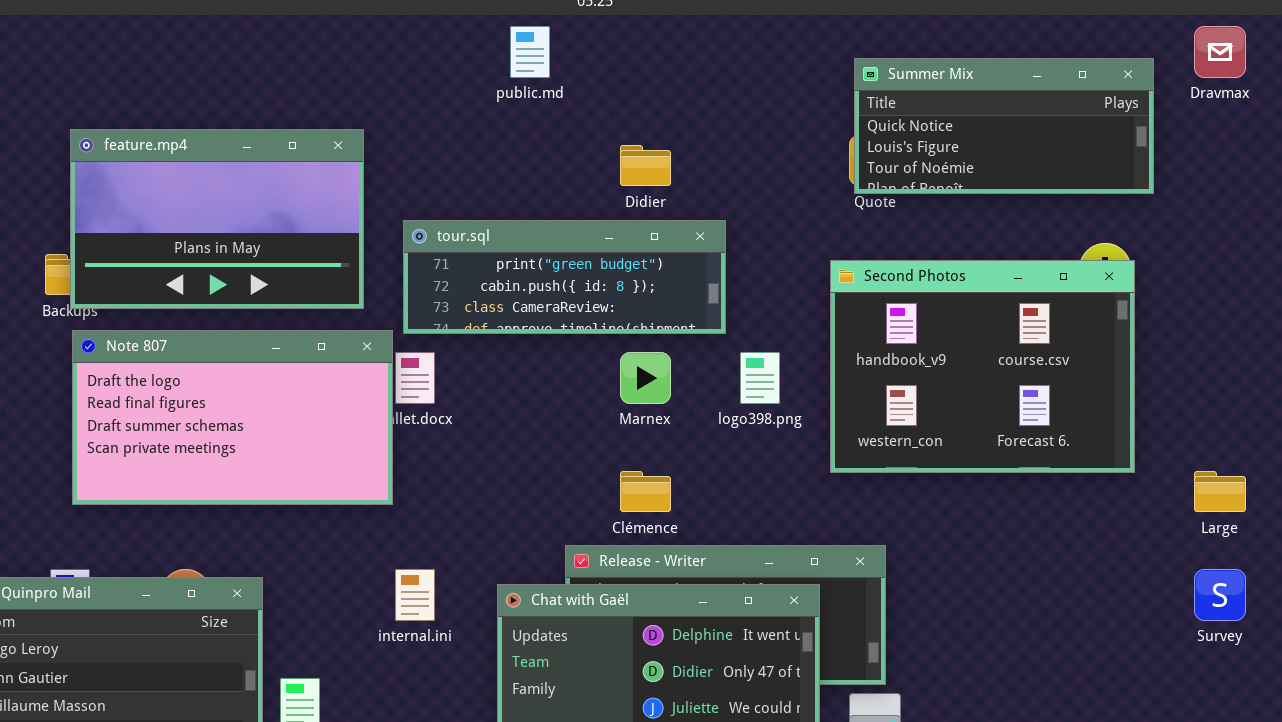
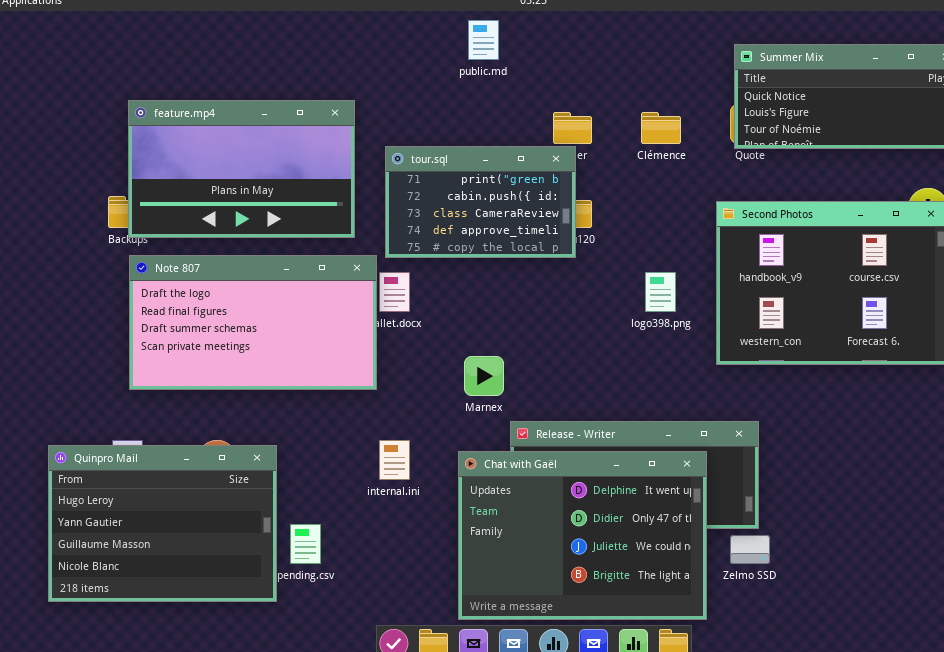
tour.sql: [403,220,726,334] -> [385,146,576,258], resized
Marnex: [620,352,671,404] -> [464,356,504,396], moved
Clémence: [620,471,671,512] -> [641,112,681,144], moved

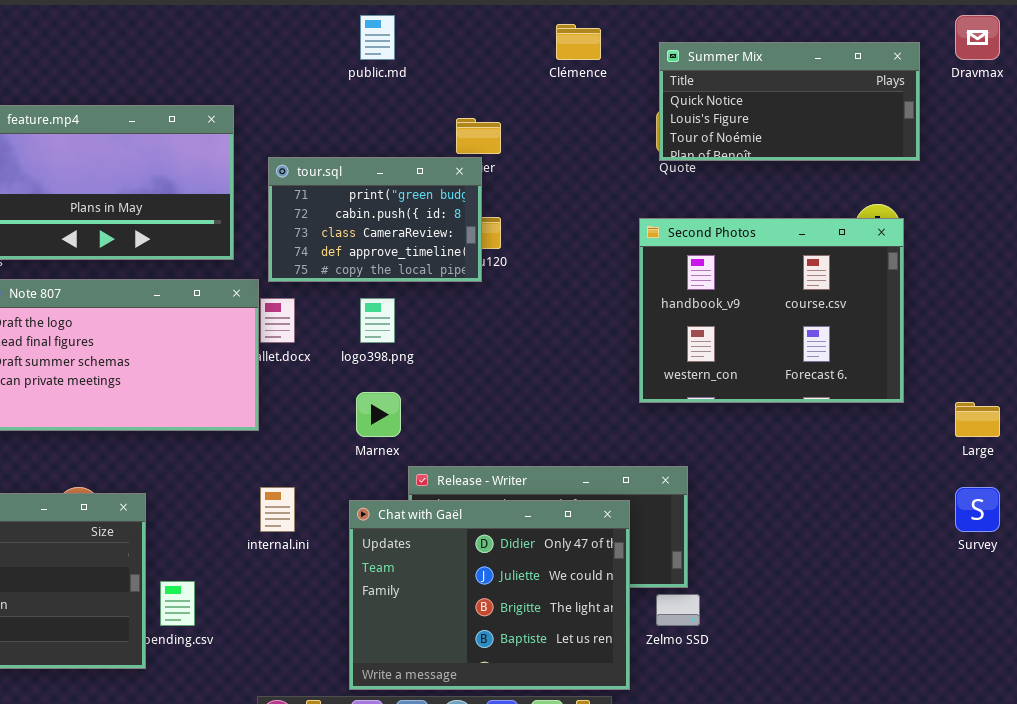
Clémence: [641,112,681,144] -> [556,24,601,60], moved
logo398.png: [645,272,676,312] -> [360,298,395,343], moved
Chat with Gaël: [458,451,707,620] -> [349,500,630,690], scrolled down 1 row

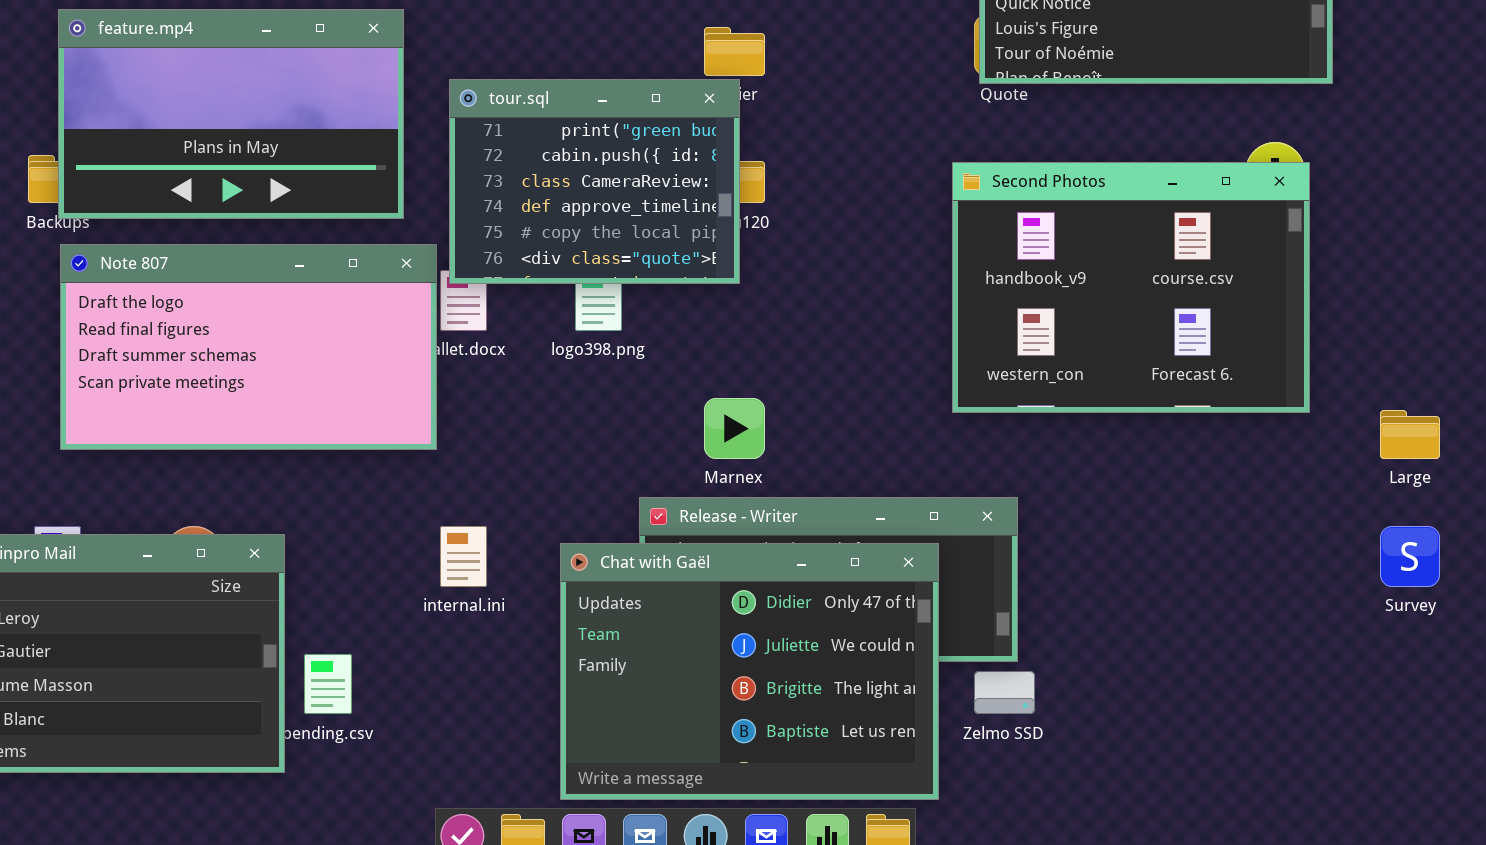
tour.sql: [268,157,482,282] -> [449,79,740,284], resized
Marnex: [356,392,401,437] -> [704,398,765,459], moved

